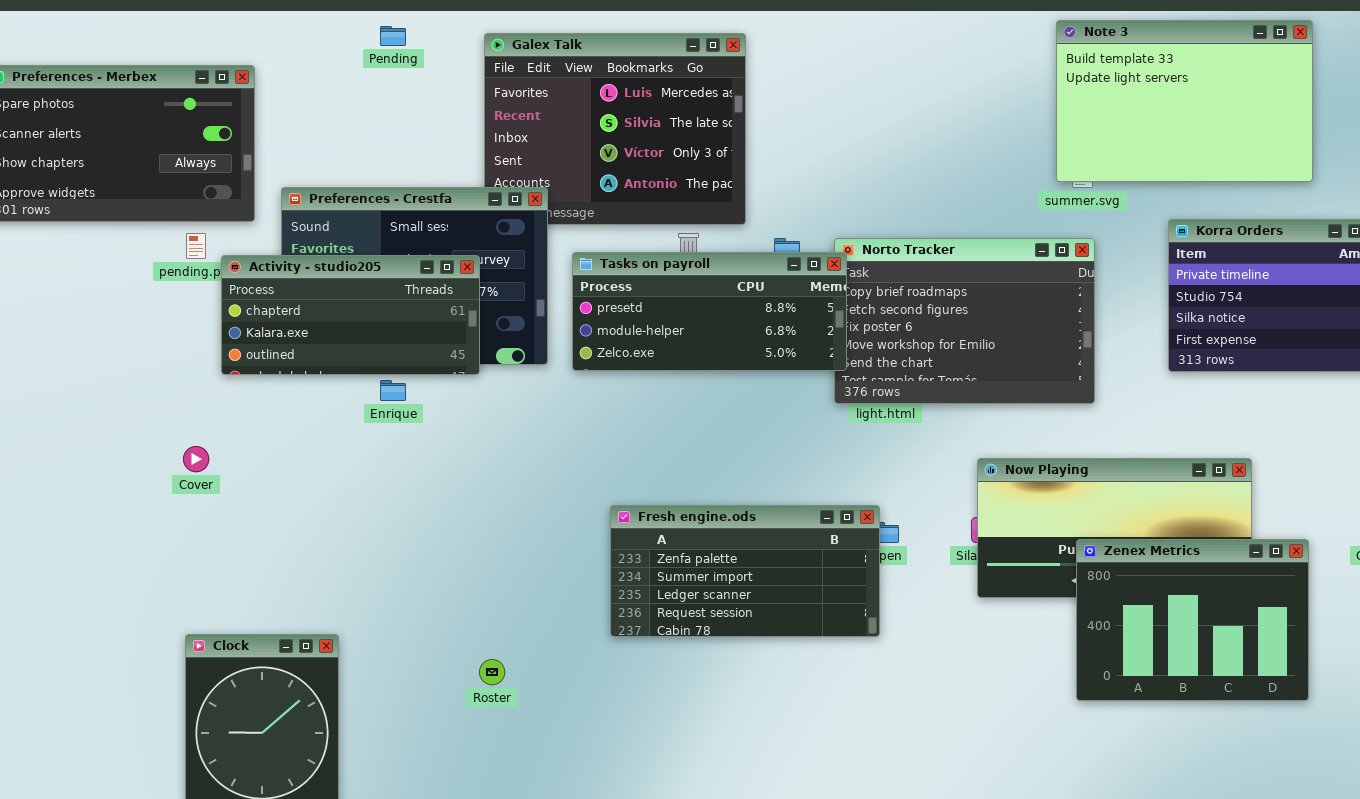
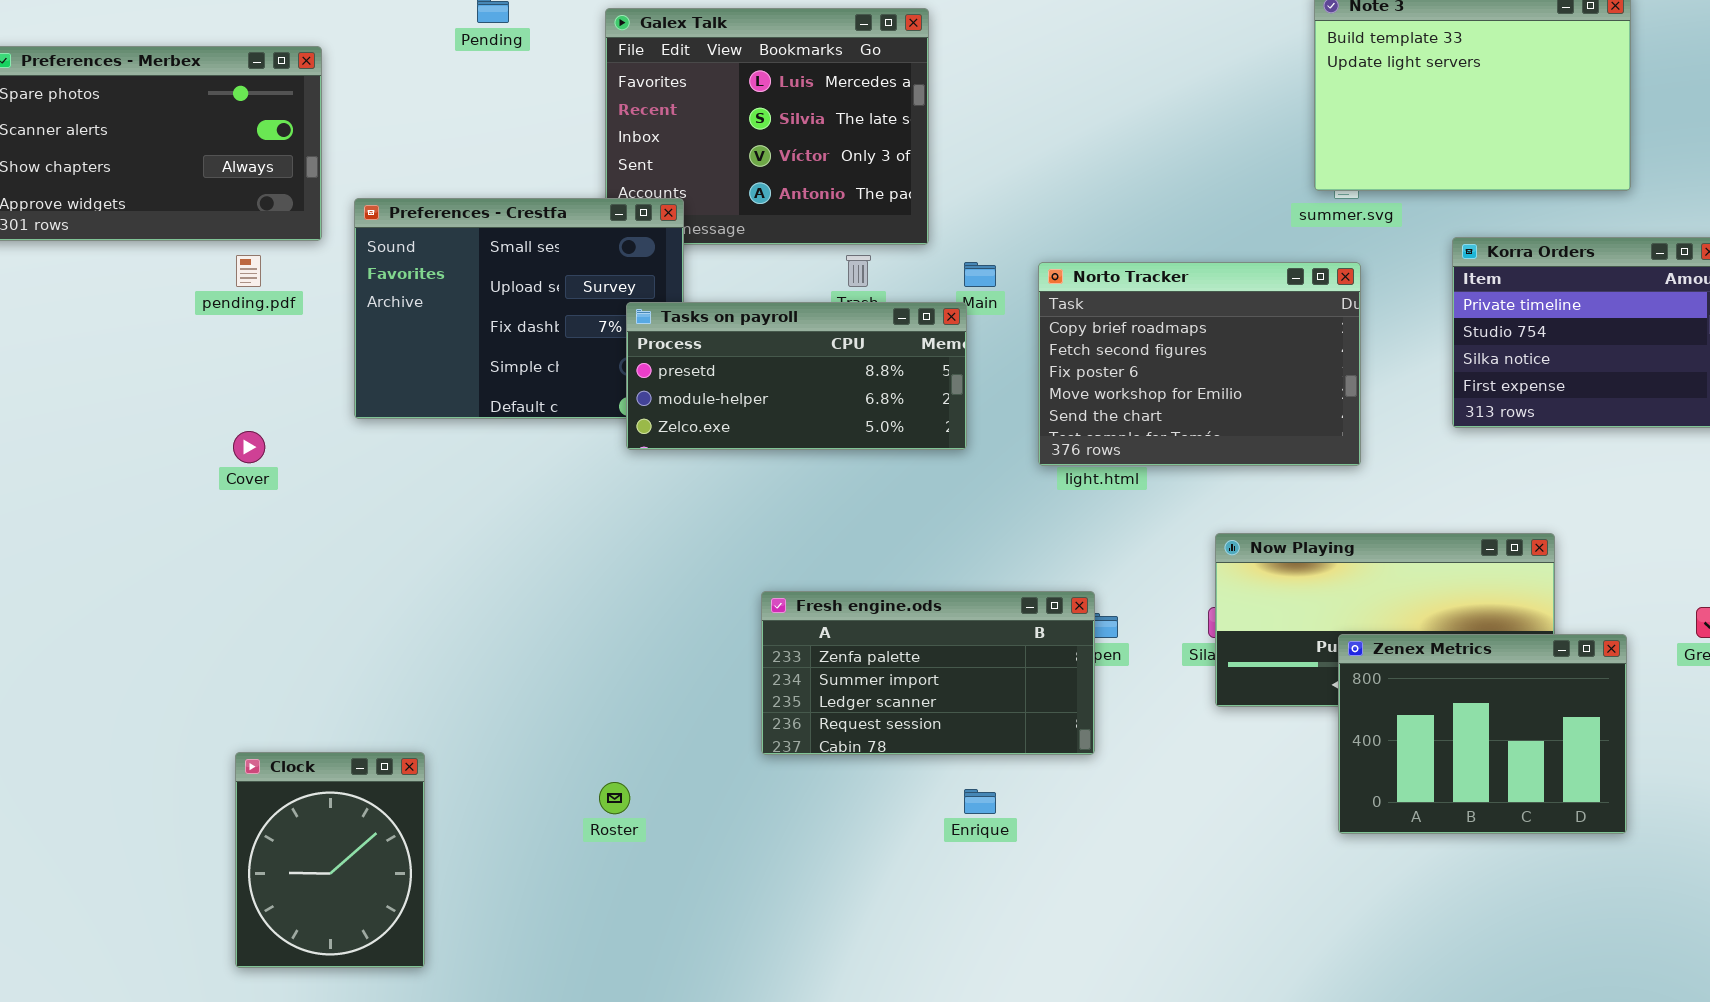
Tasks on payroll: [572,252,847,371] -> [626,302,967,450], moved
Activity - studio205: [221,255,480,375] -> none, closed
Enrique: [380,380,406,401] -> [964,789,996,814], moved
Cover: [183,446,209,472] -> [233,431,265,463], moved

